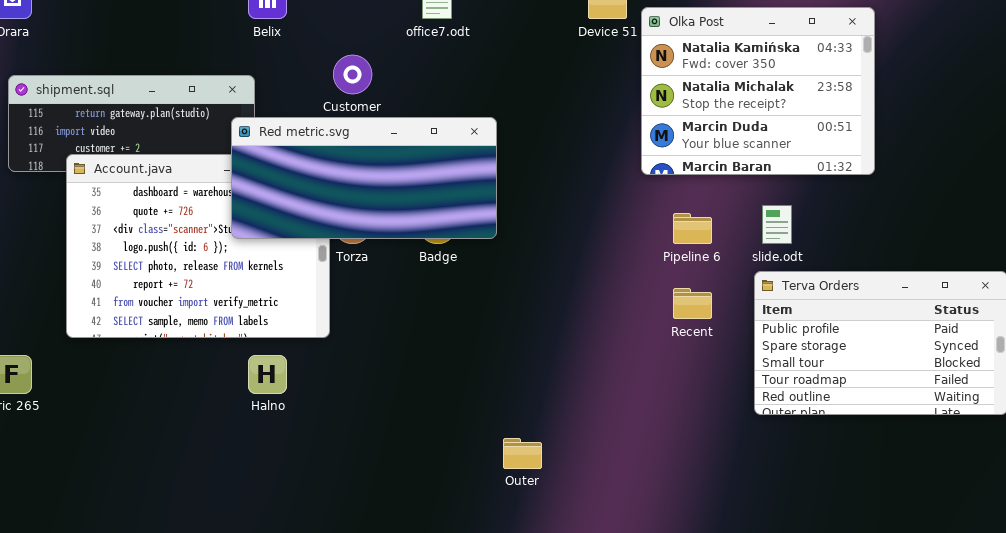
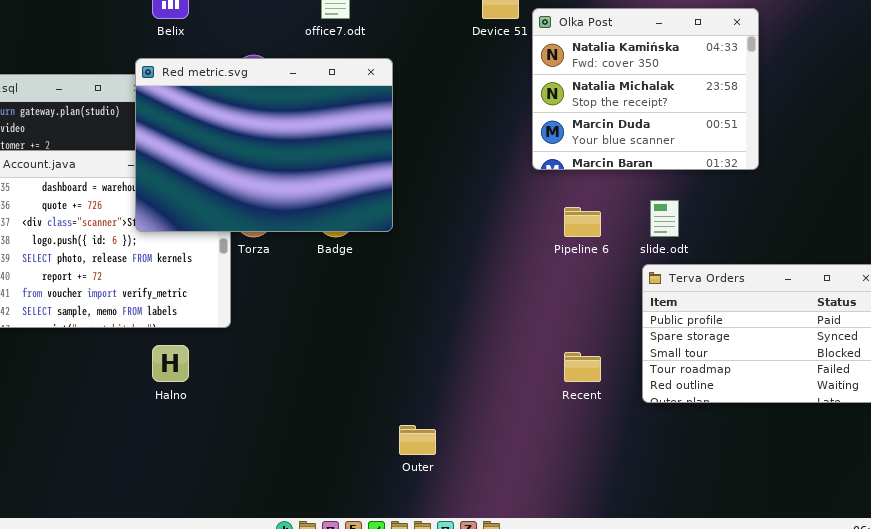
Red metric.svg: [231,117,497,239] -> [135,58,393,232], resized
Recent: [673,288,712,319] -> [564,352,601,382], moved

